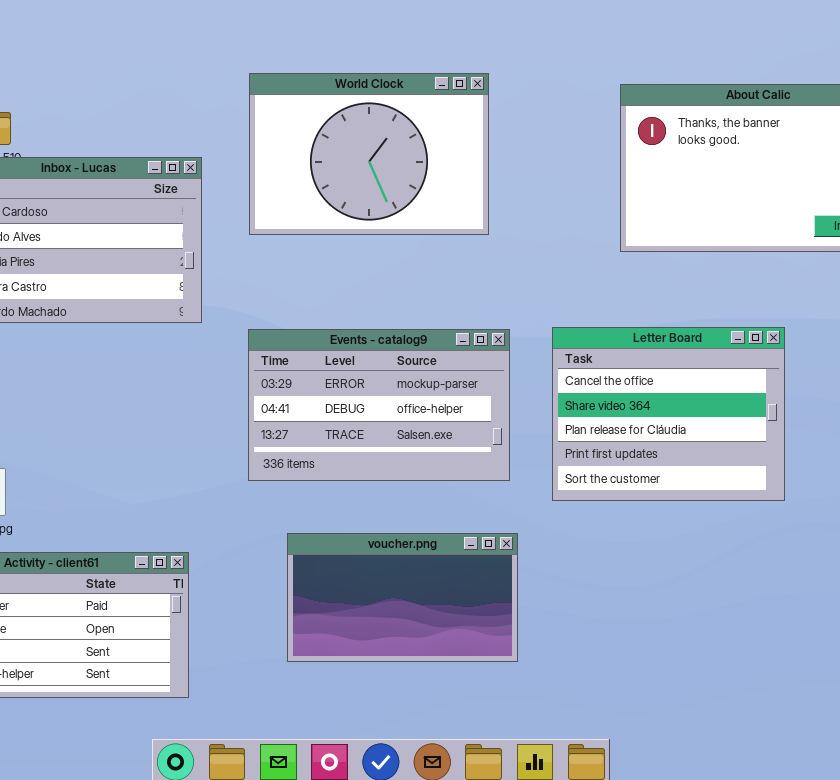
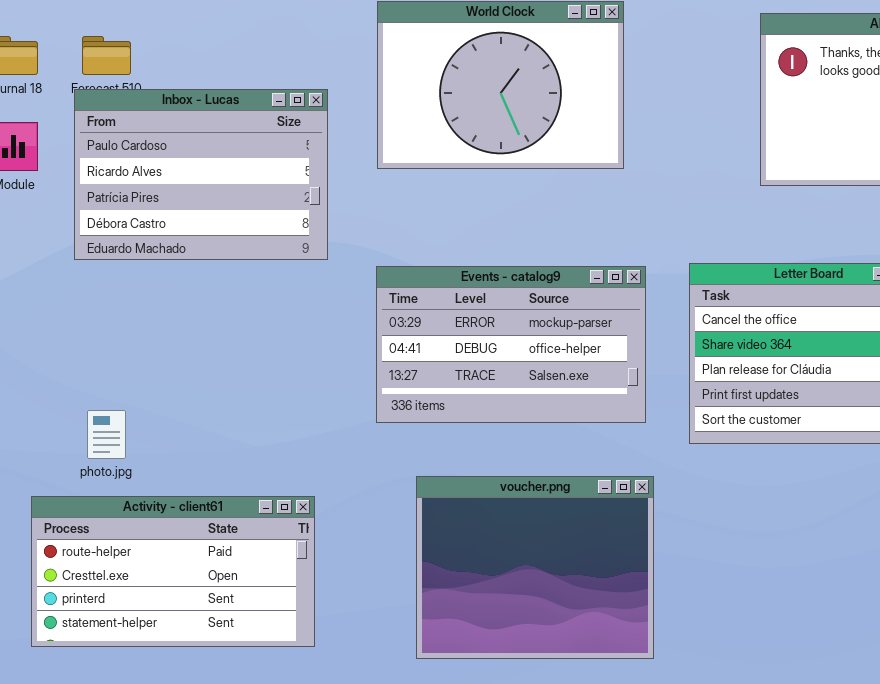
voucher.png: [287,533,518,662] -> [416,476,654,659], resized

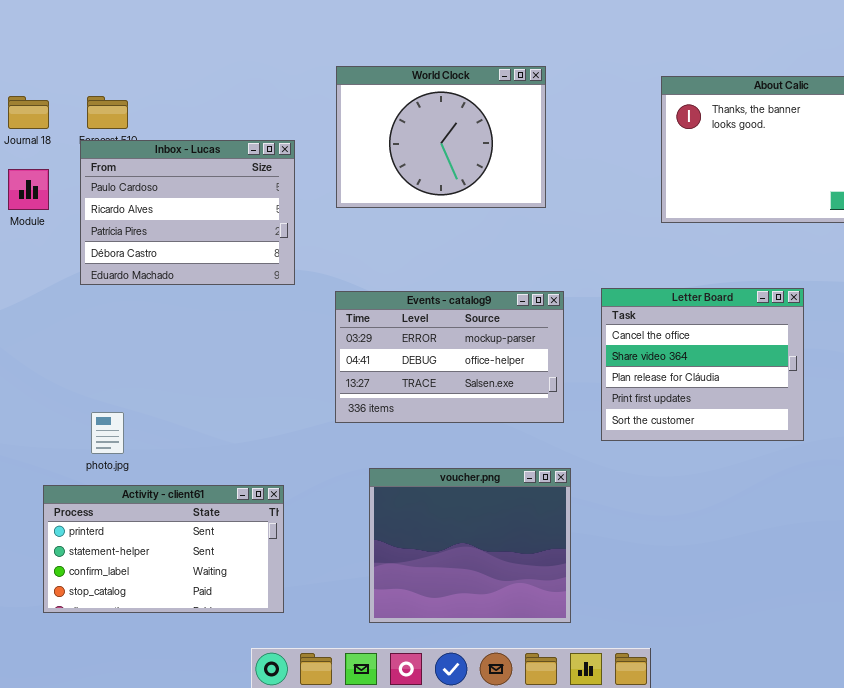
Activity - client61: [31,496,315,647] -> [43,485,284,613], scrolled down 2 rows

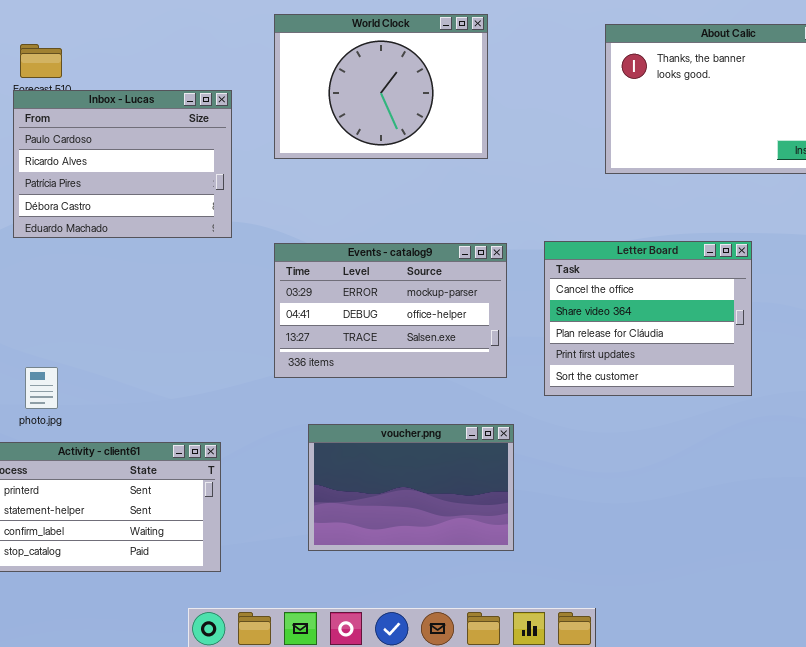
voucher.png: [369,468,571,623] -> [308,424,514,551], resized

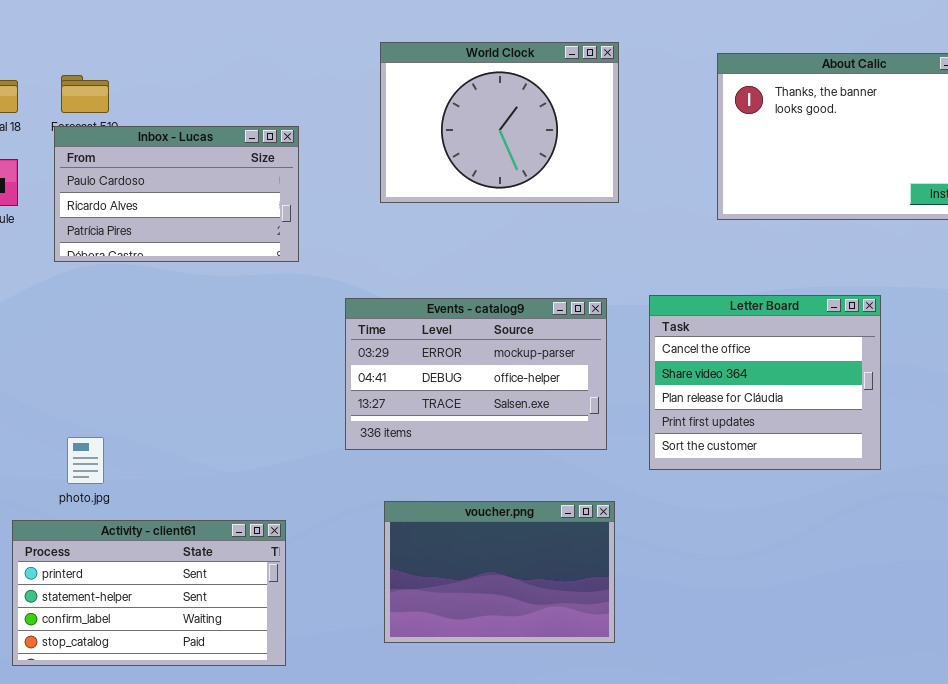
World Clock: [274,14,488,159] -> [380,42,619,203], moved
Inbox - Lucas: [13,90,232,238] -> [54,126,299,262], resized

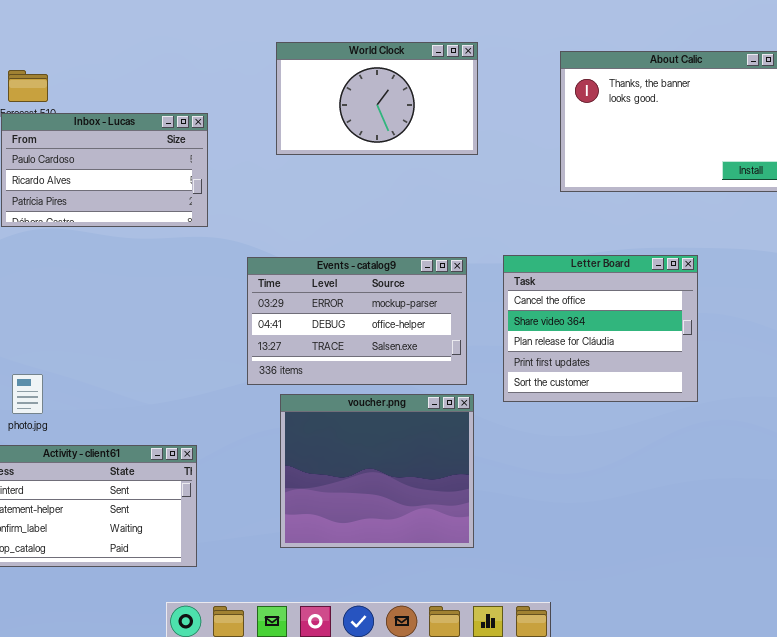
World Clock: [380,42,619,203] -> [276,42,478,155], resized
voucher.png: [384,501,615,643] -> [280,394,474,548], resized

